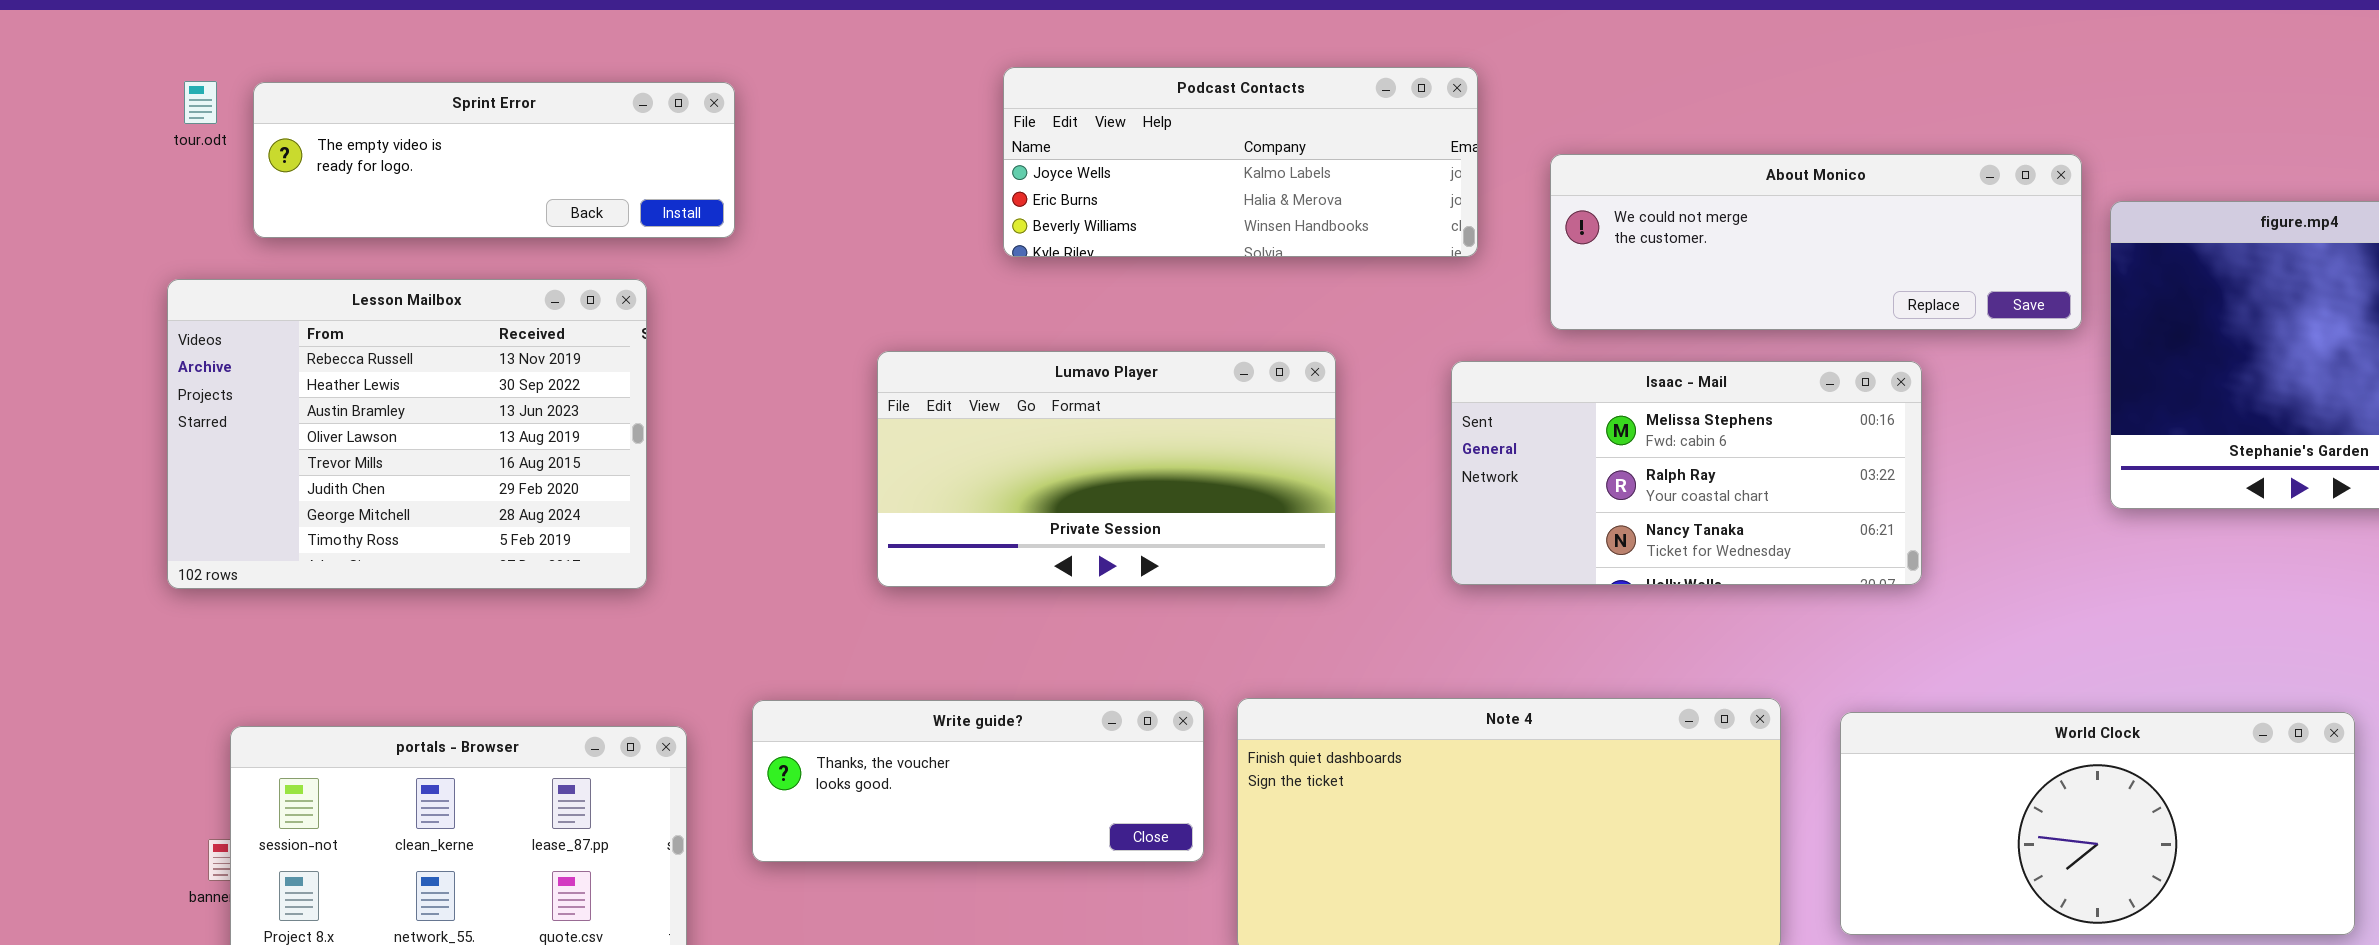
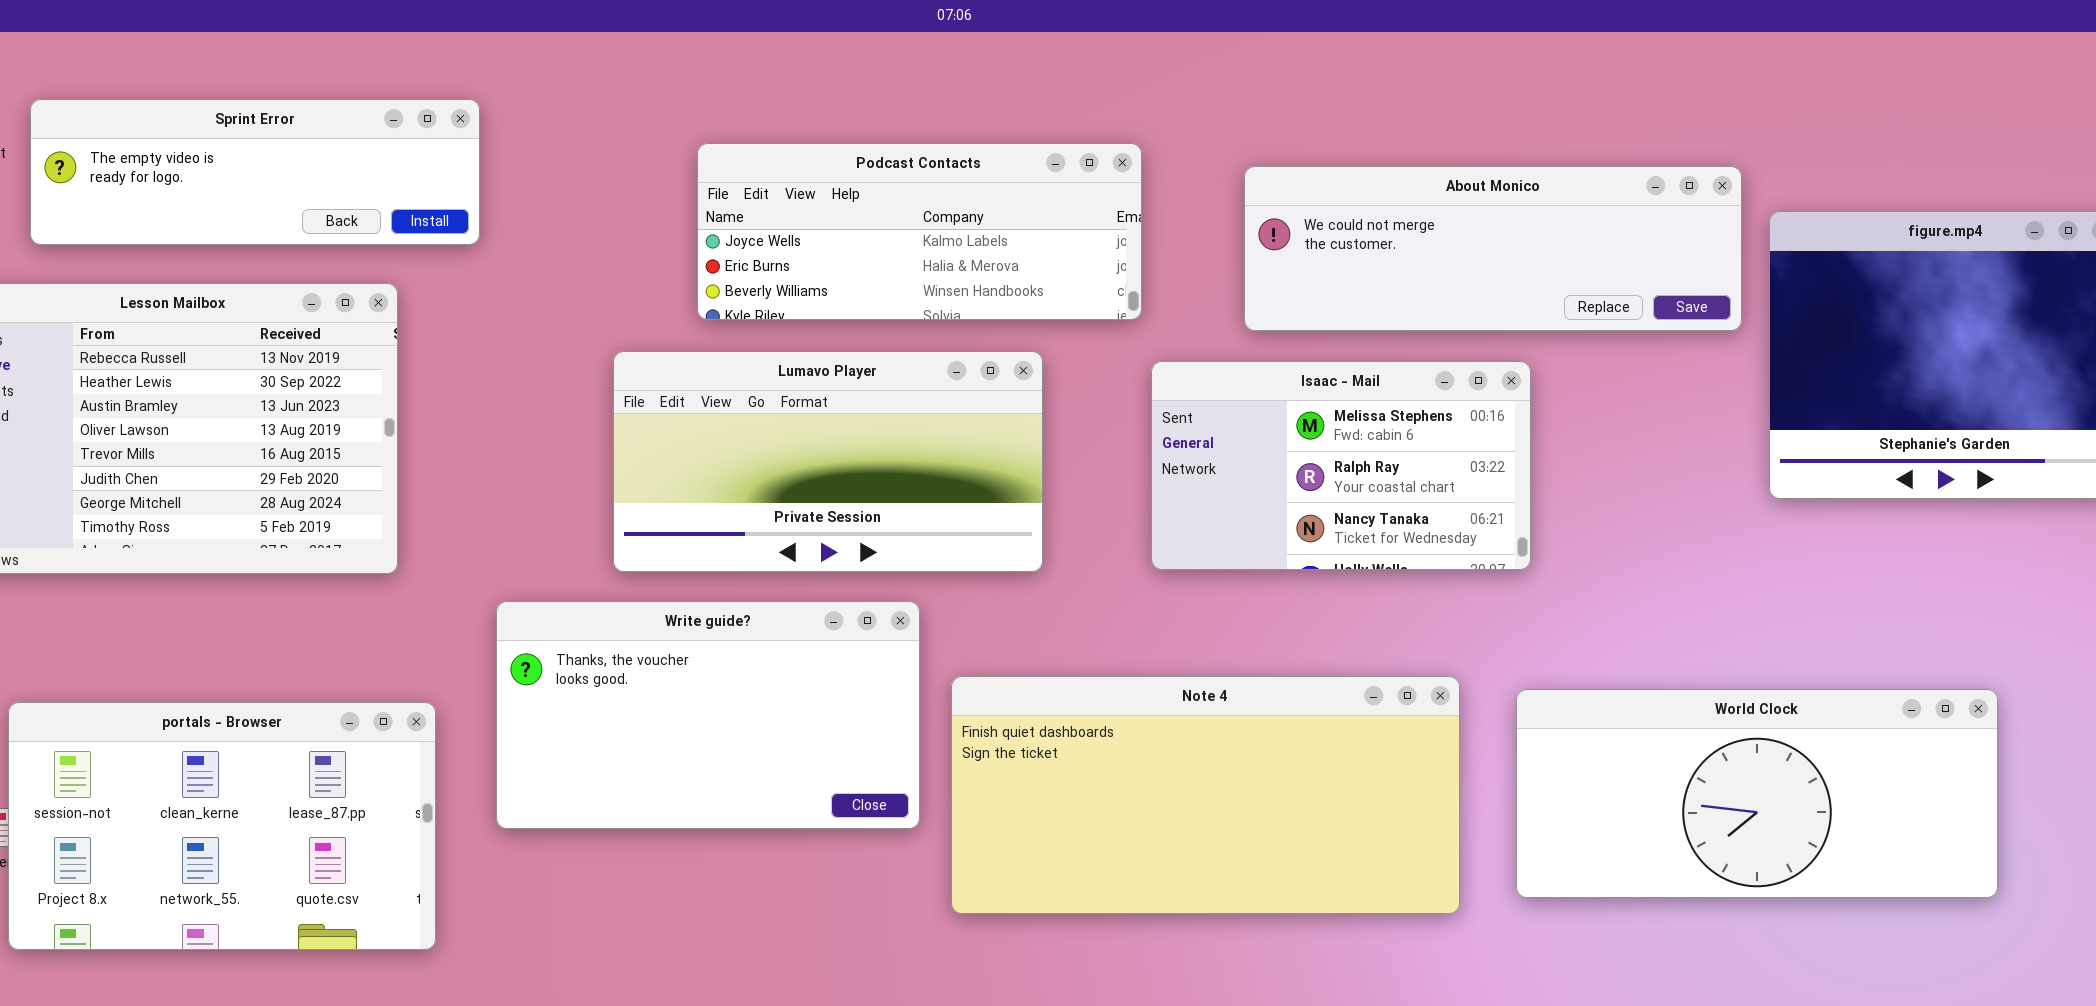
Podcast Contacts: [1003,67,1478,257] -> [697,143,1142,320], moved
Isaac - Mail: [1451,361,1922,585] -> [1151,361,1531,570], resized
Write guide?: [752,700,1204,862] -> [496,601,920,829], resized

